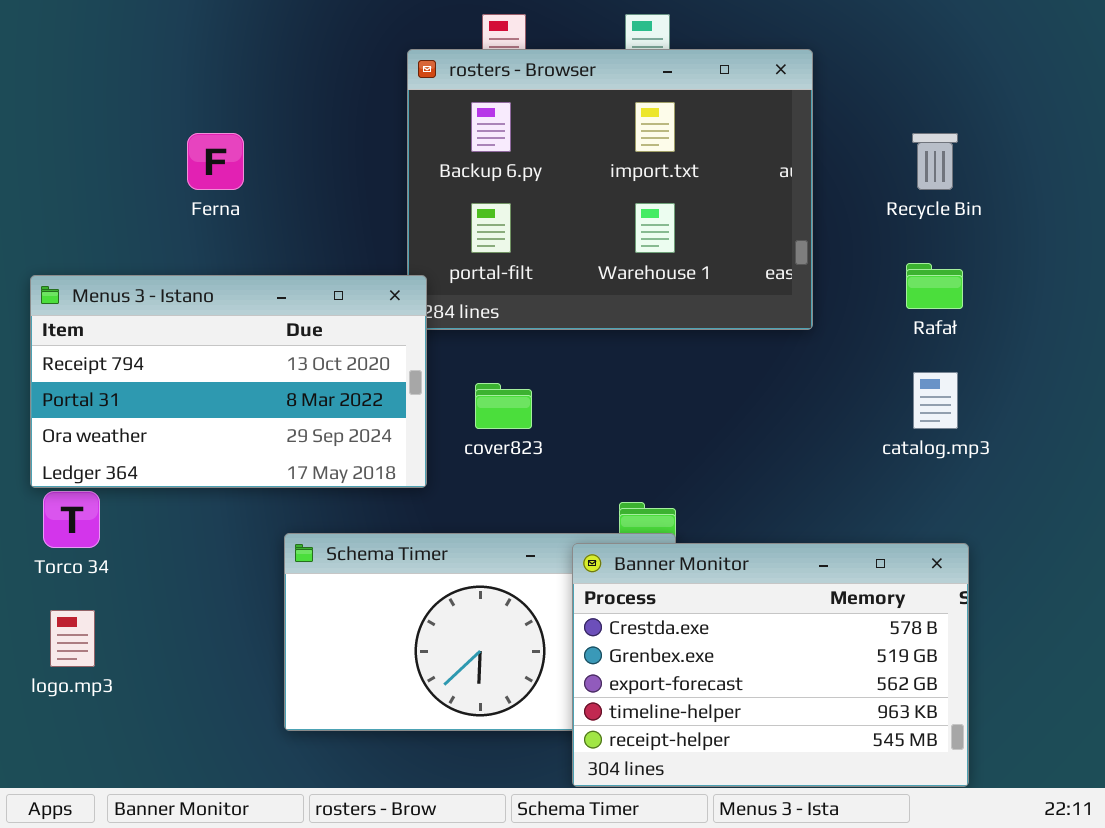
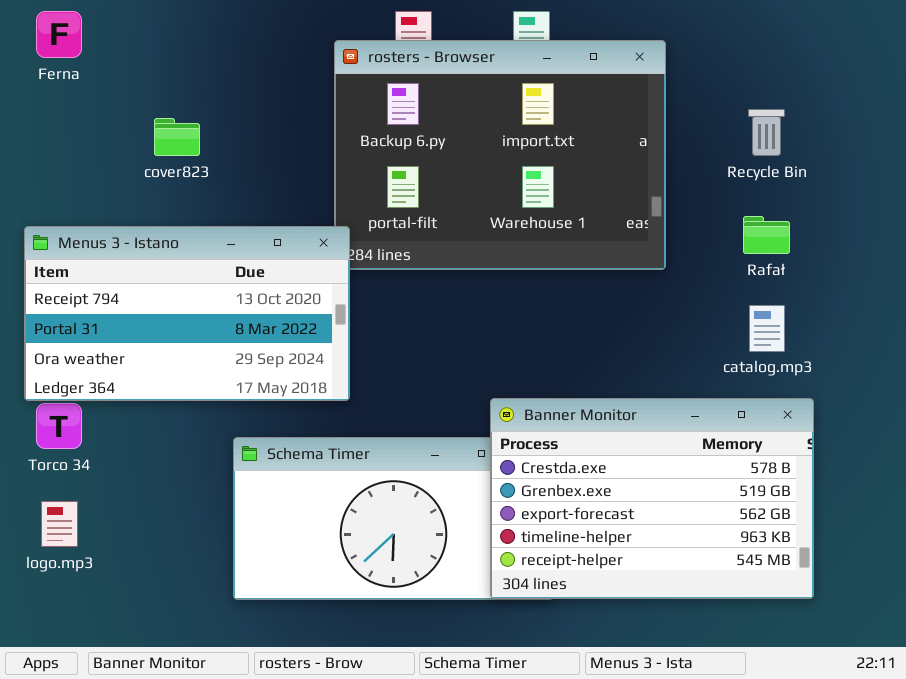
Ferna: [187,133,244,190] -> [36,11,82,58], moved
cover823: [475,383,532,429] -> [154,118,200,156], moved
Banner Monitor: [572,543,969,787] -> [490,398,814,599], moved

